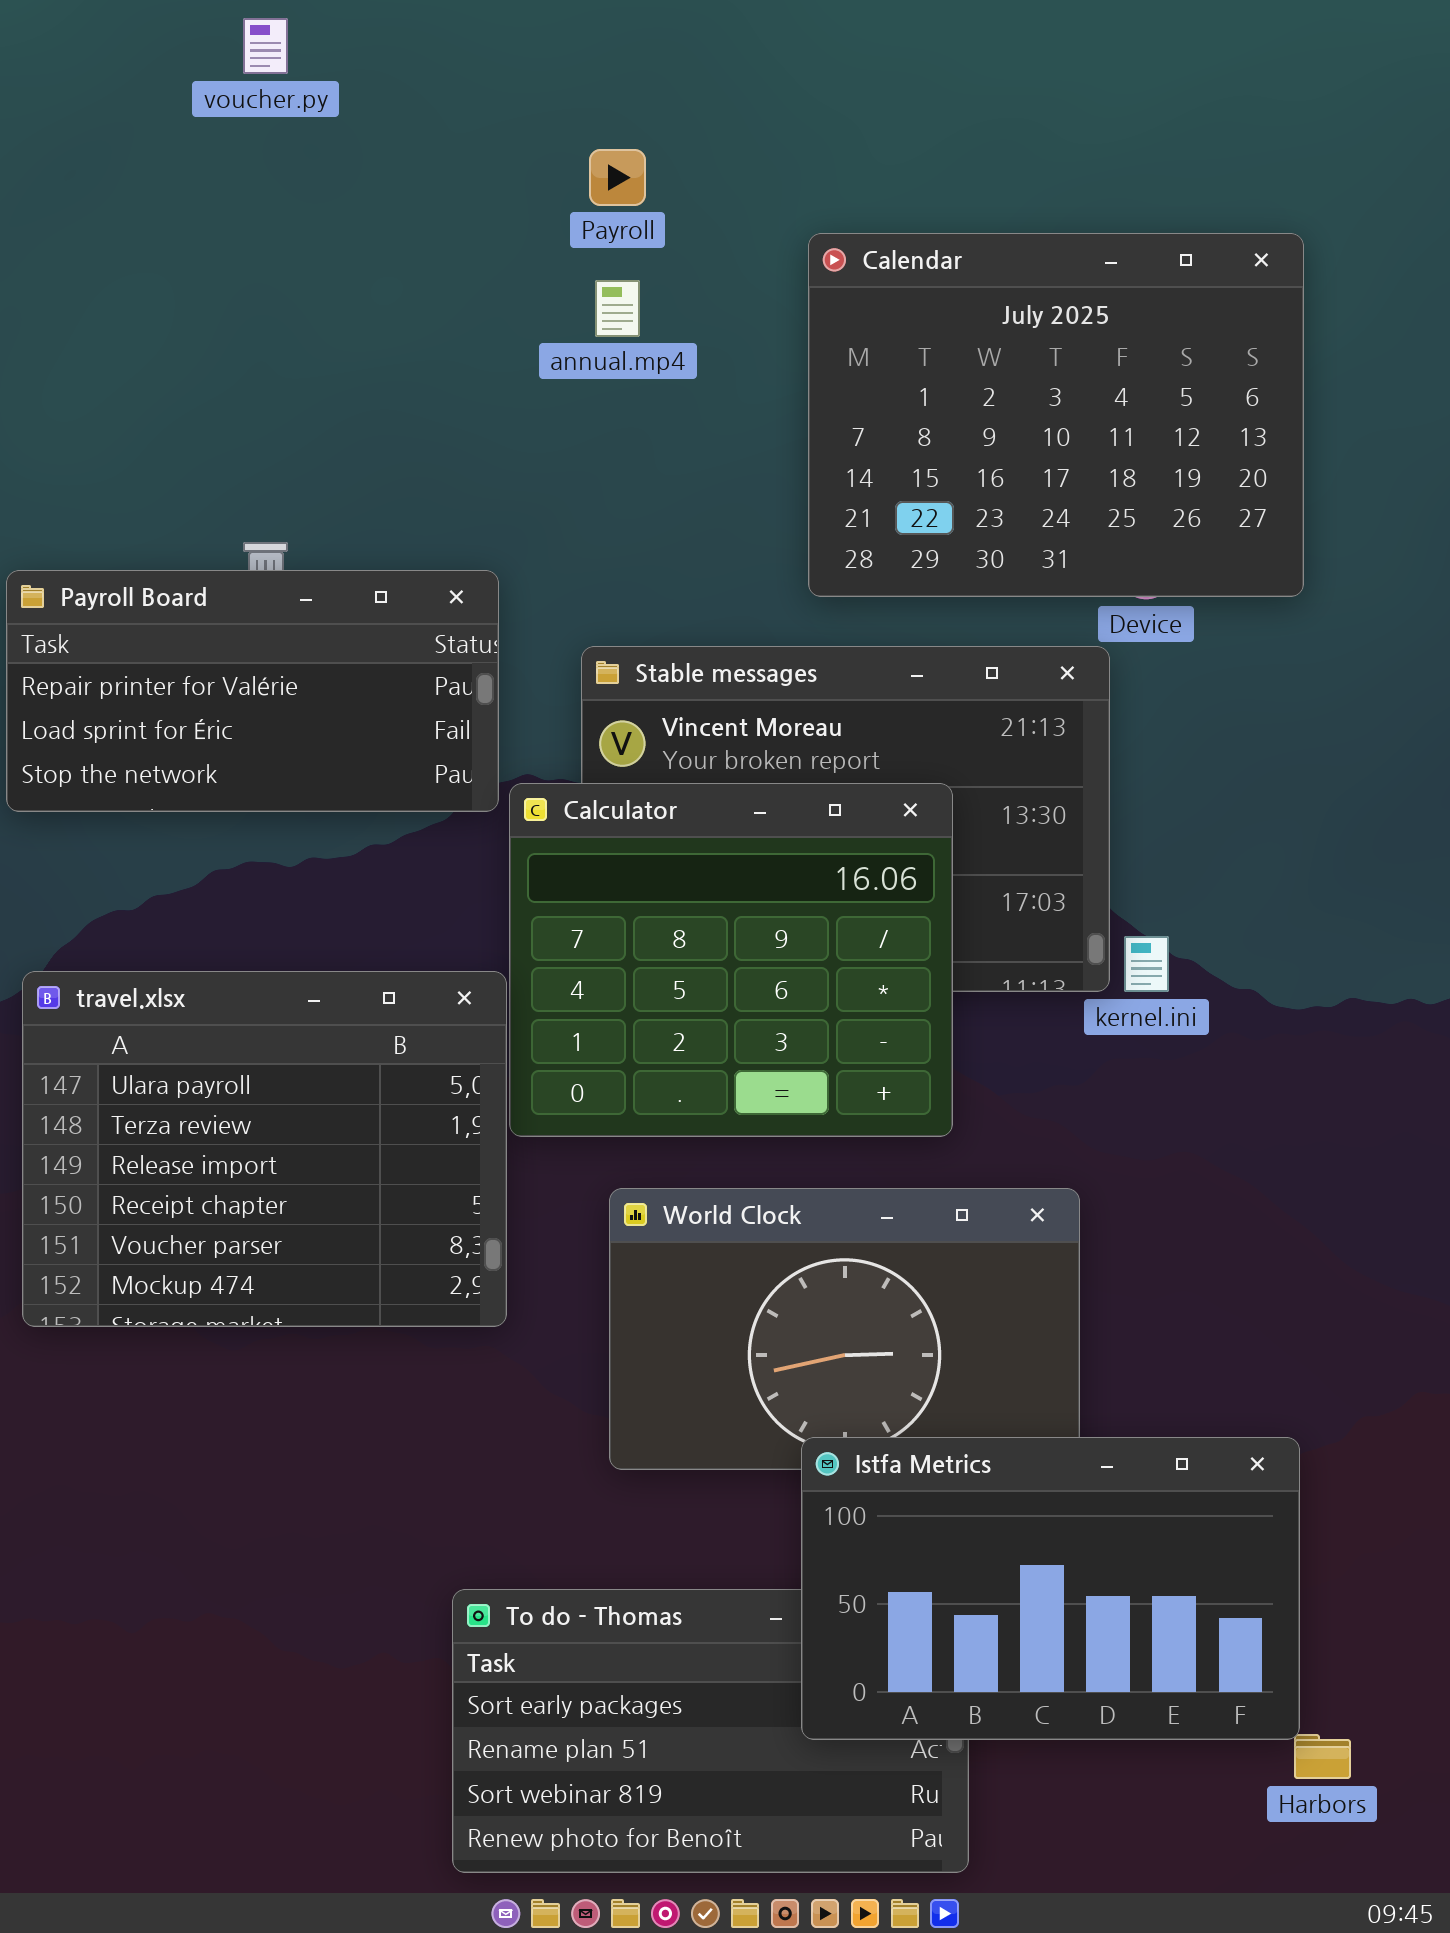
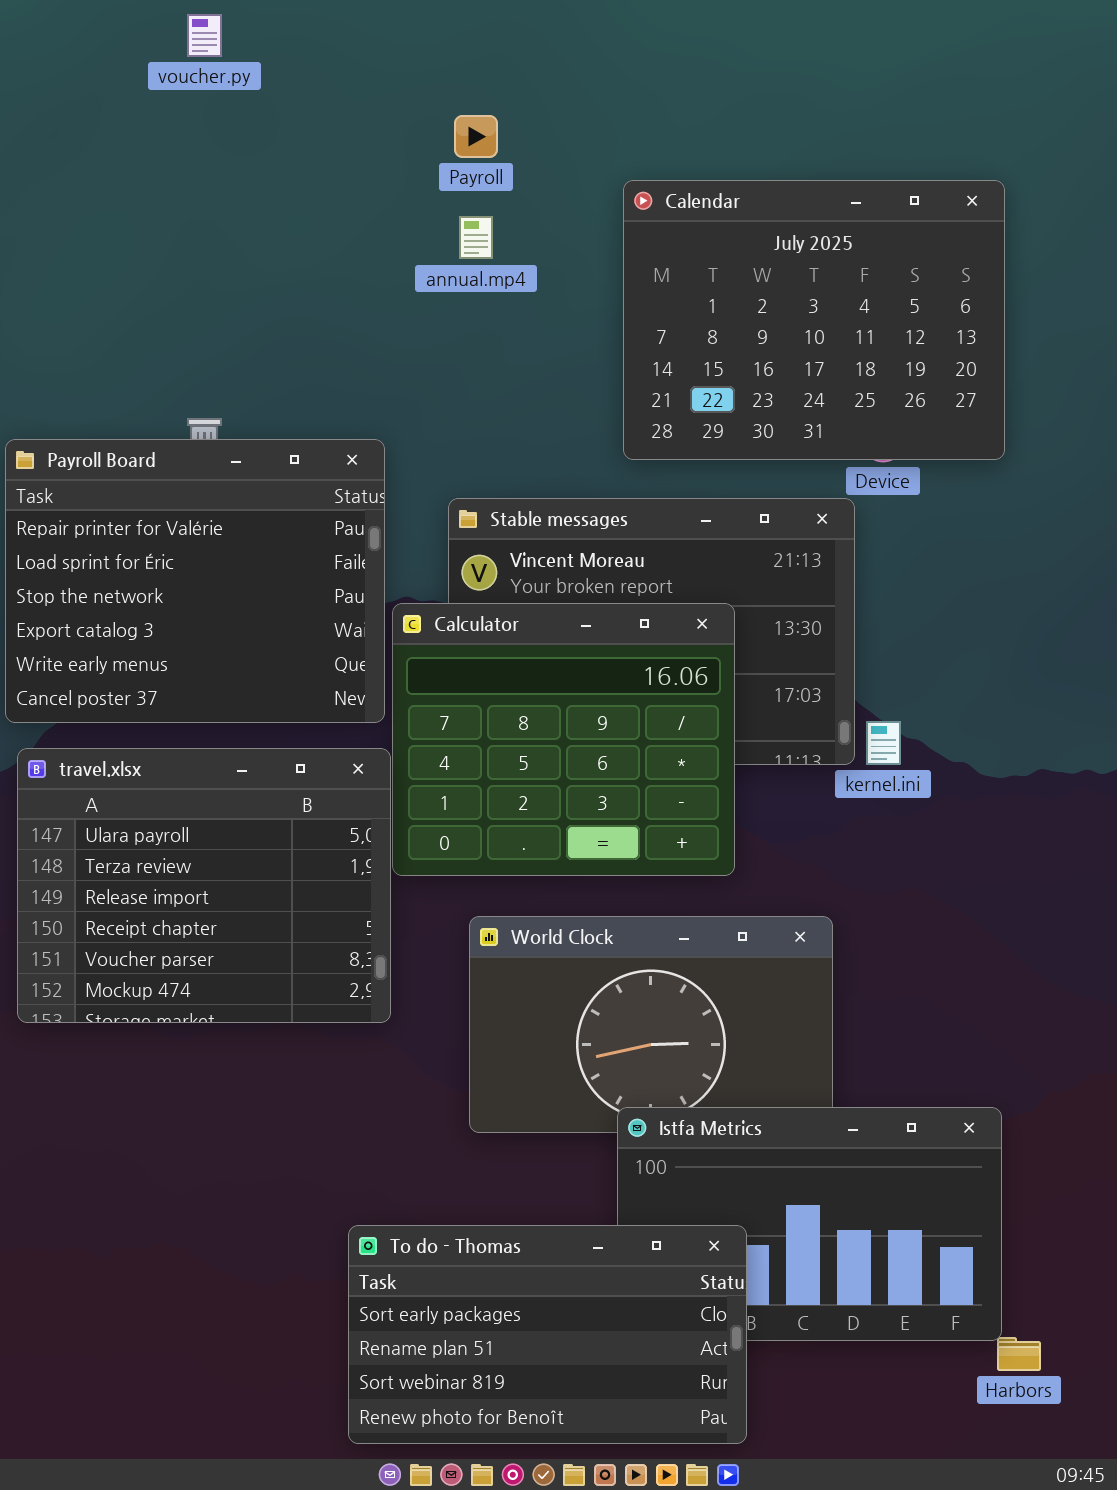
Payroll Board: [6,570,499,812] -> [5,439,385,723], resized
To do - Thomas: [452,1589,969,1873] -> [348,1225,747,1444], raised

